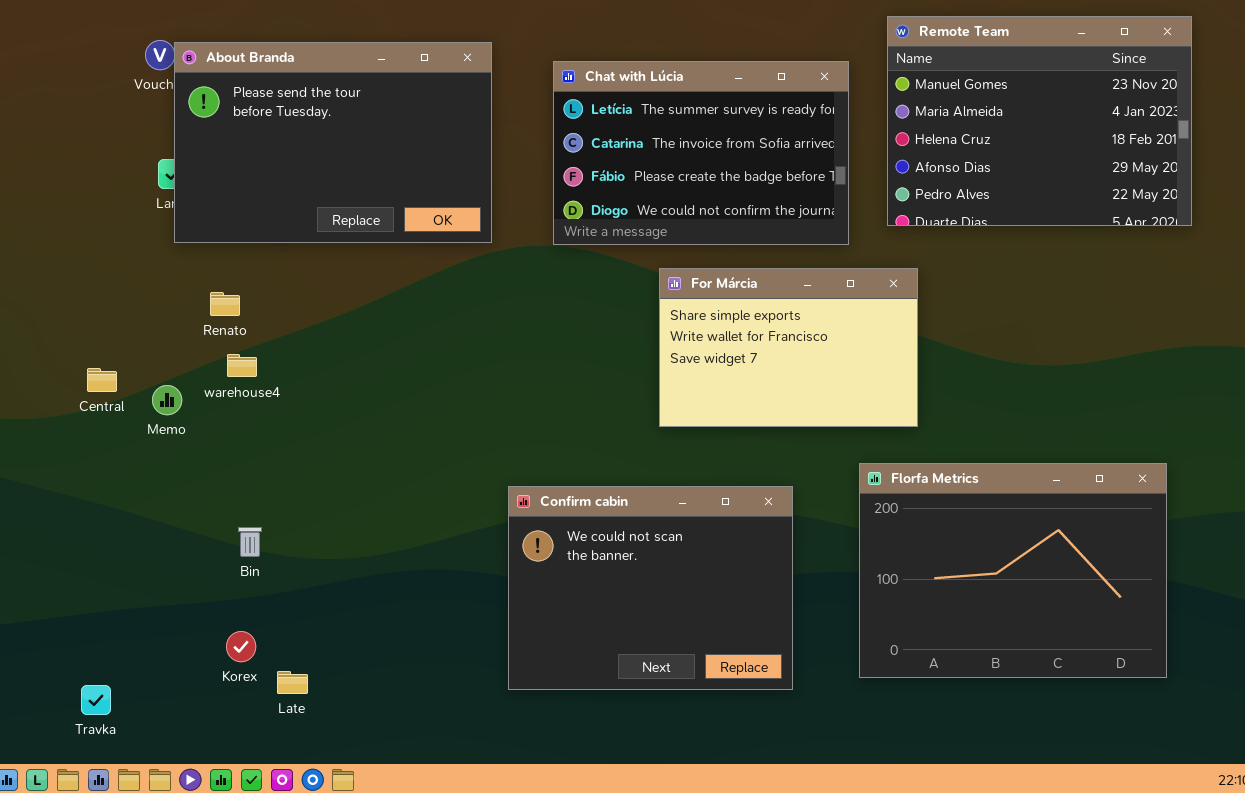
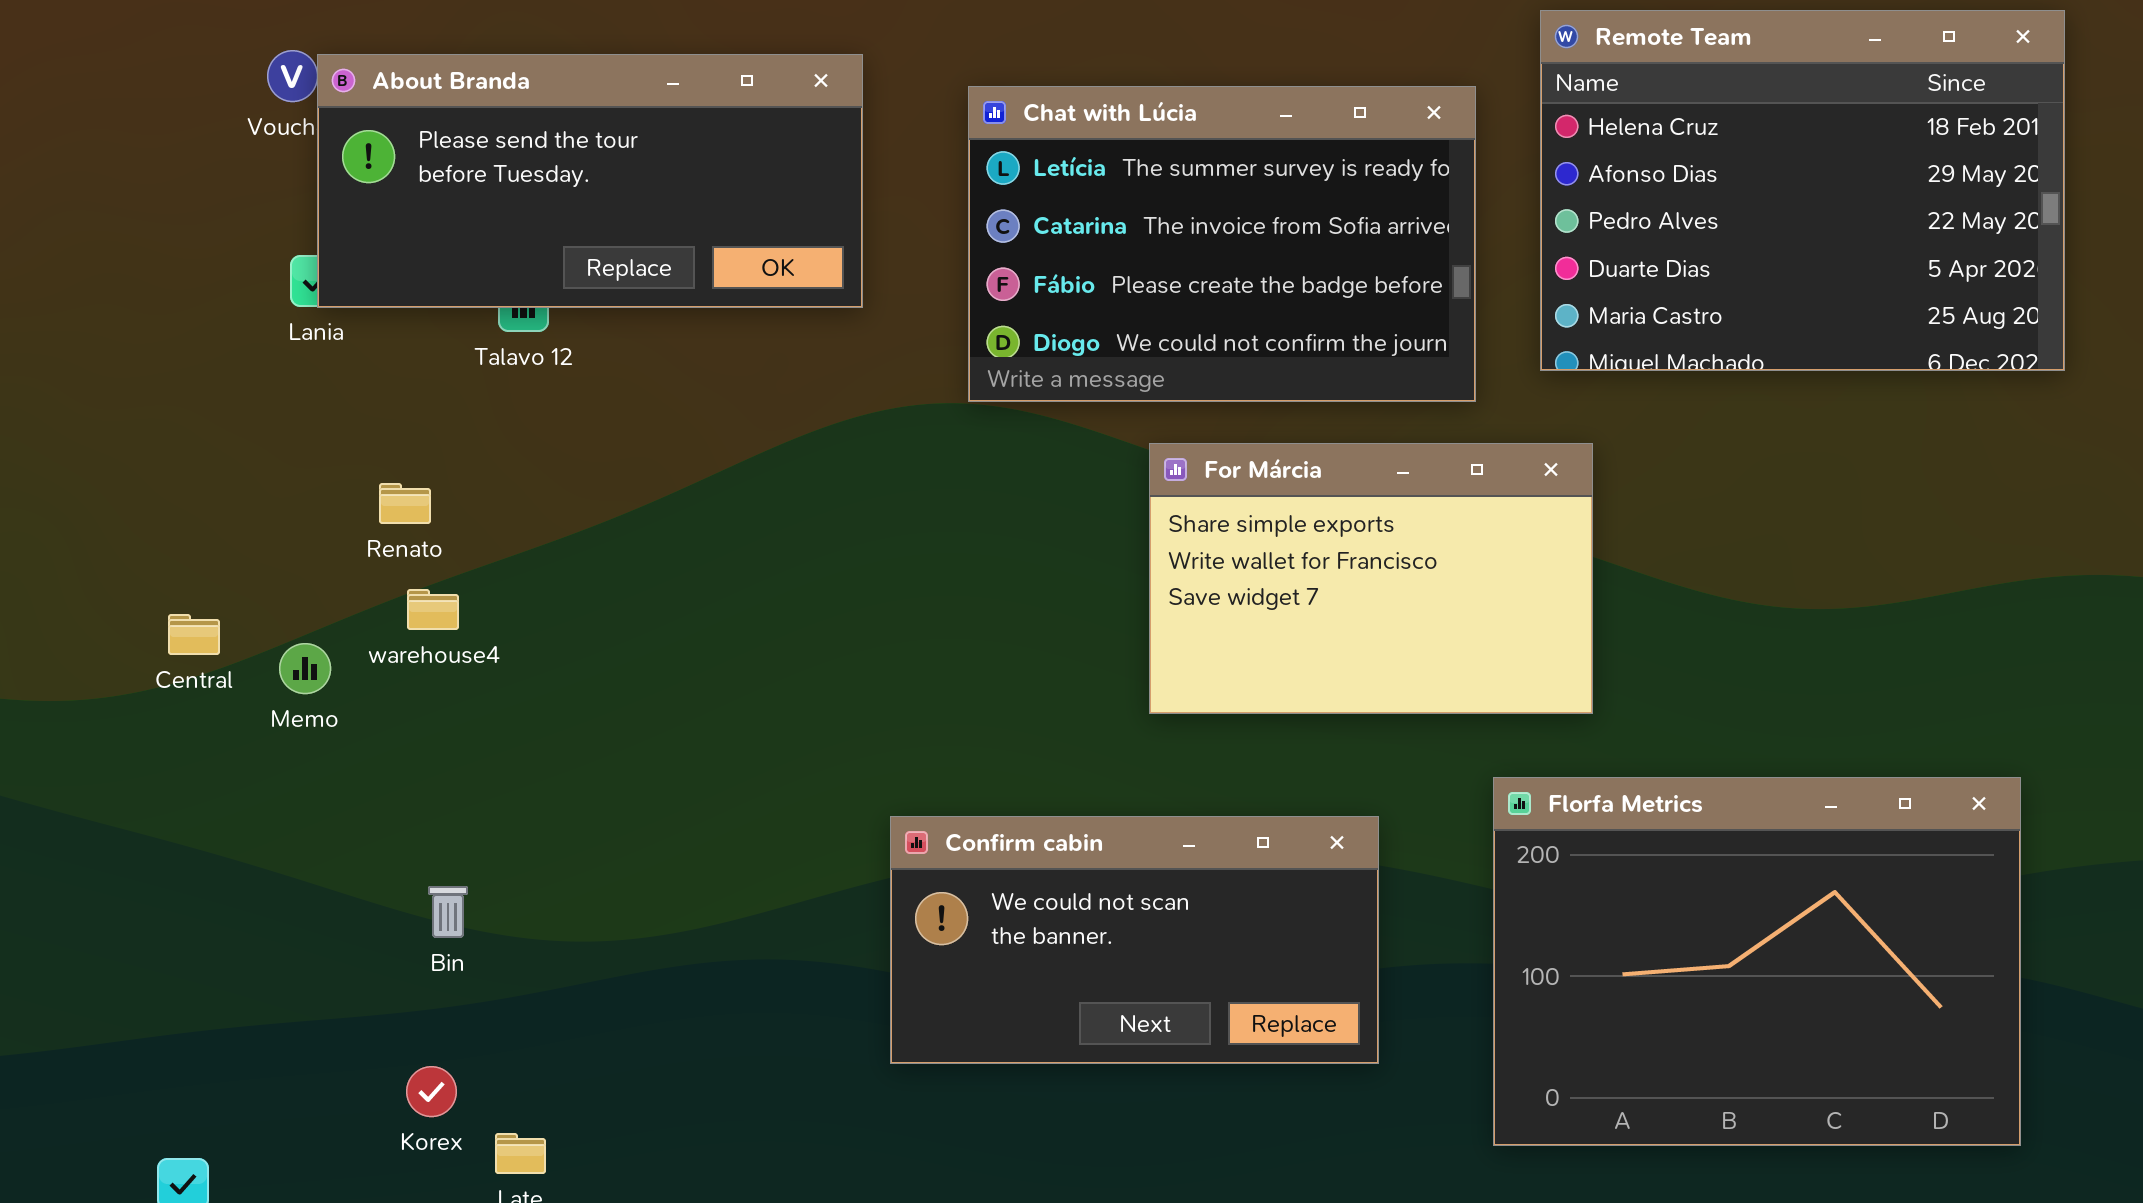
Remote Team: [887,16,1192,226] -> [1540,10,2065,371], scrolled down 2 rows
About Branda: [174,42,492,243] -> [317,54,863,308], resized
Confirm cabin: [508,486,793,690] -> [890,816,1379,1064], resized

